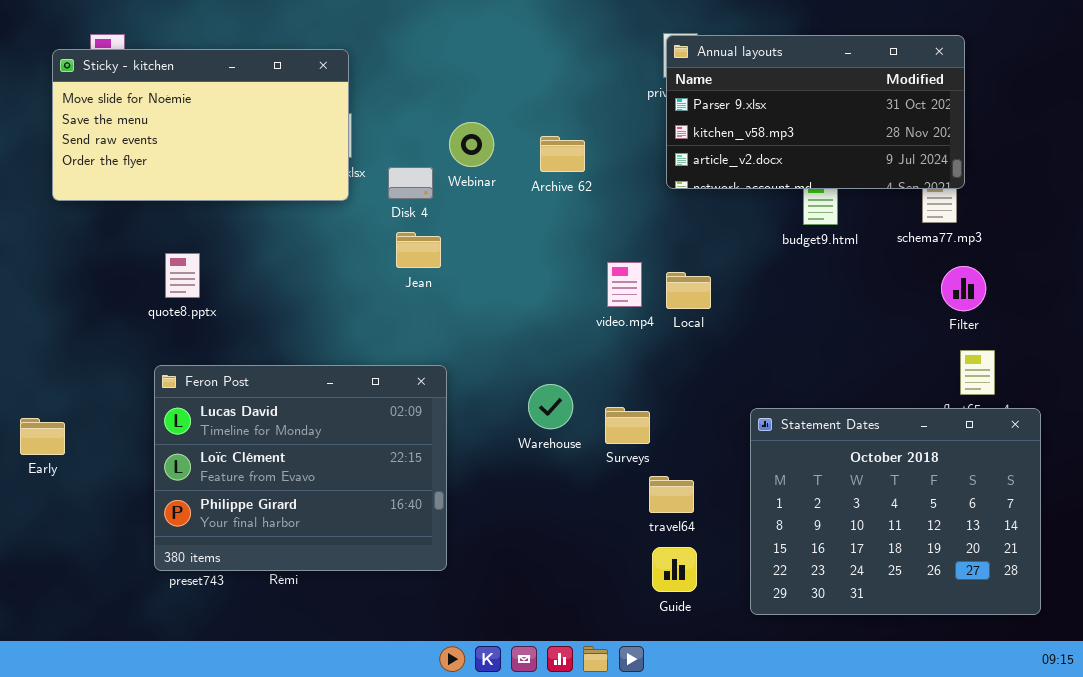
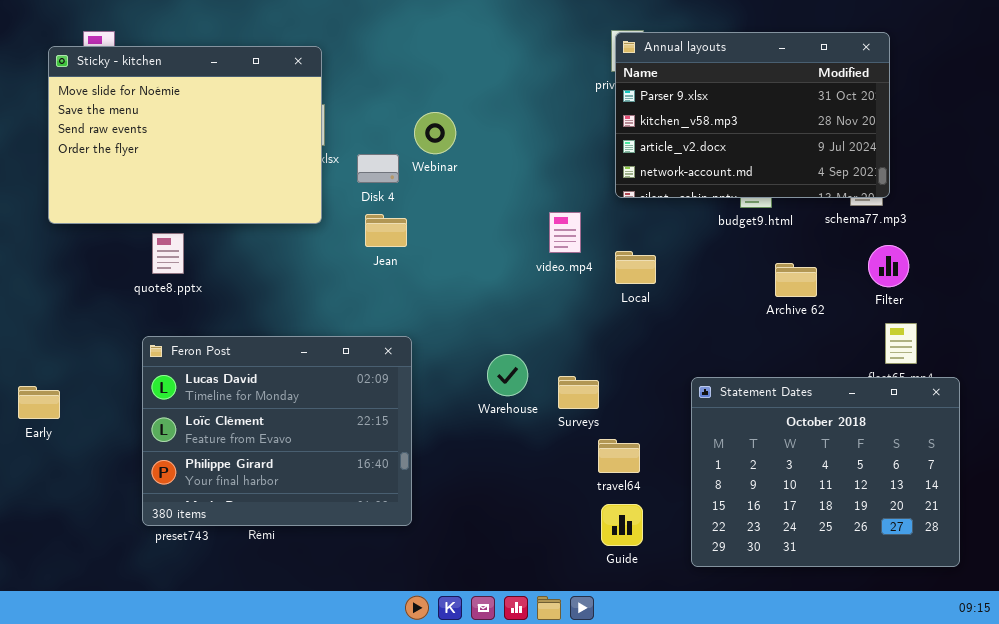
Annual layouts: [666,35,965,189] -> [615,32,890,198], resized
Sticky - kitchen: [52,49,349,201] -> [48,46,322,224], resized
Archive 62: [540,136,585,172] -> [775,263,817,297], moved
video.mp4: [607,262,642,307] -> [549,212,581,253], moved

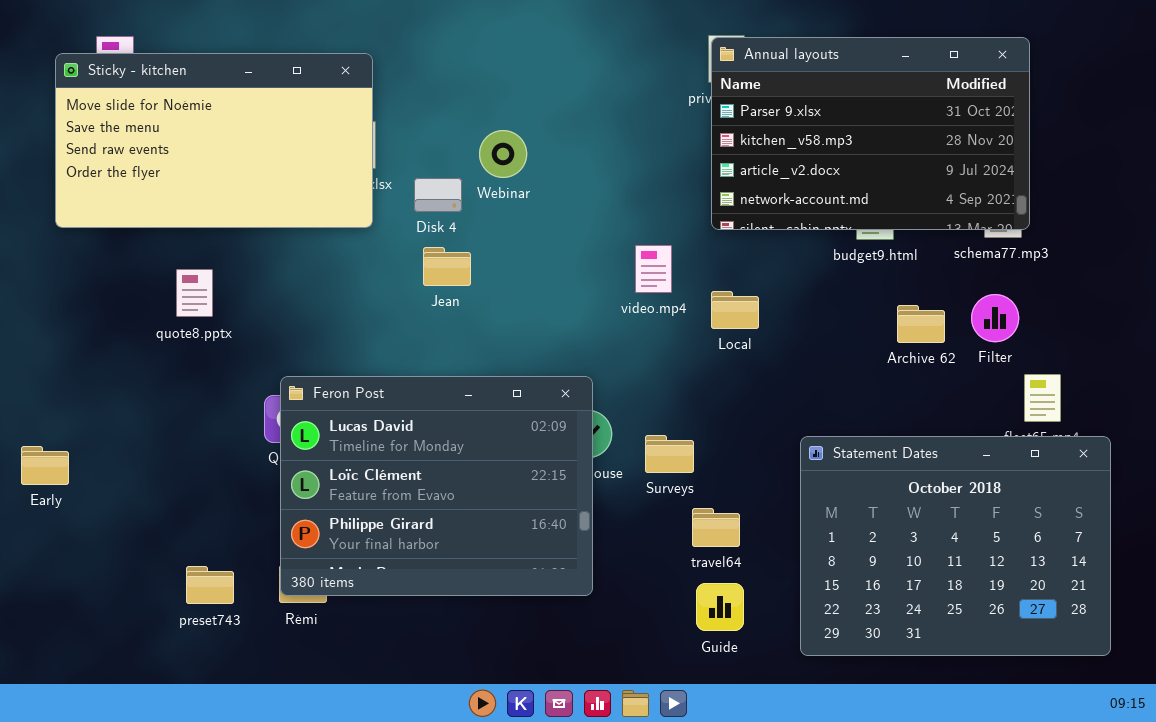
Sticky - kitchen: [48,46,322,224] -> [55,53,373,228], resized
Filter: [868,245,909,287] -> [971,294,1019,342], moved
Feron Post: [142,336,412,526] -> [280,376,593,596], moved

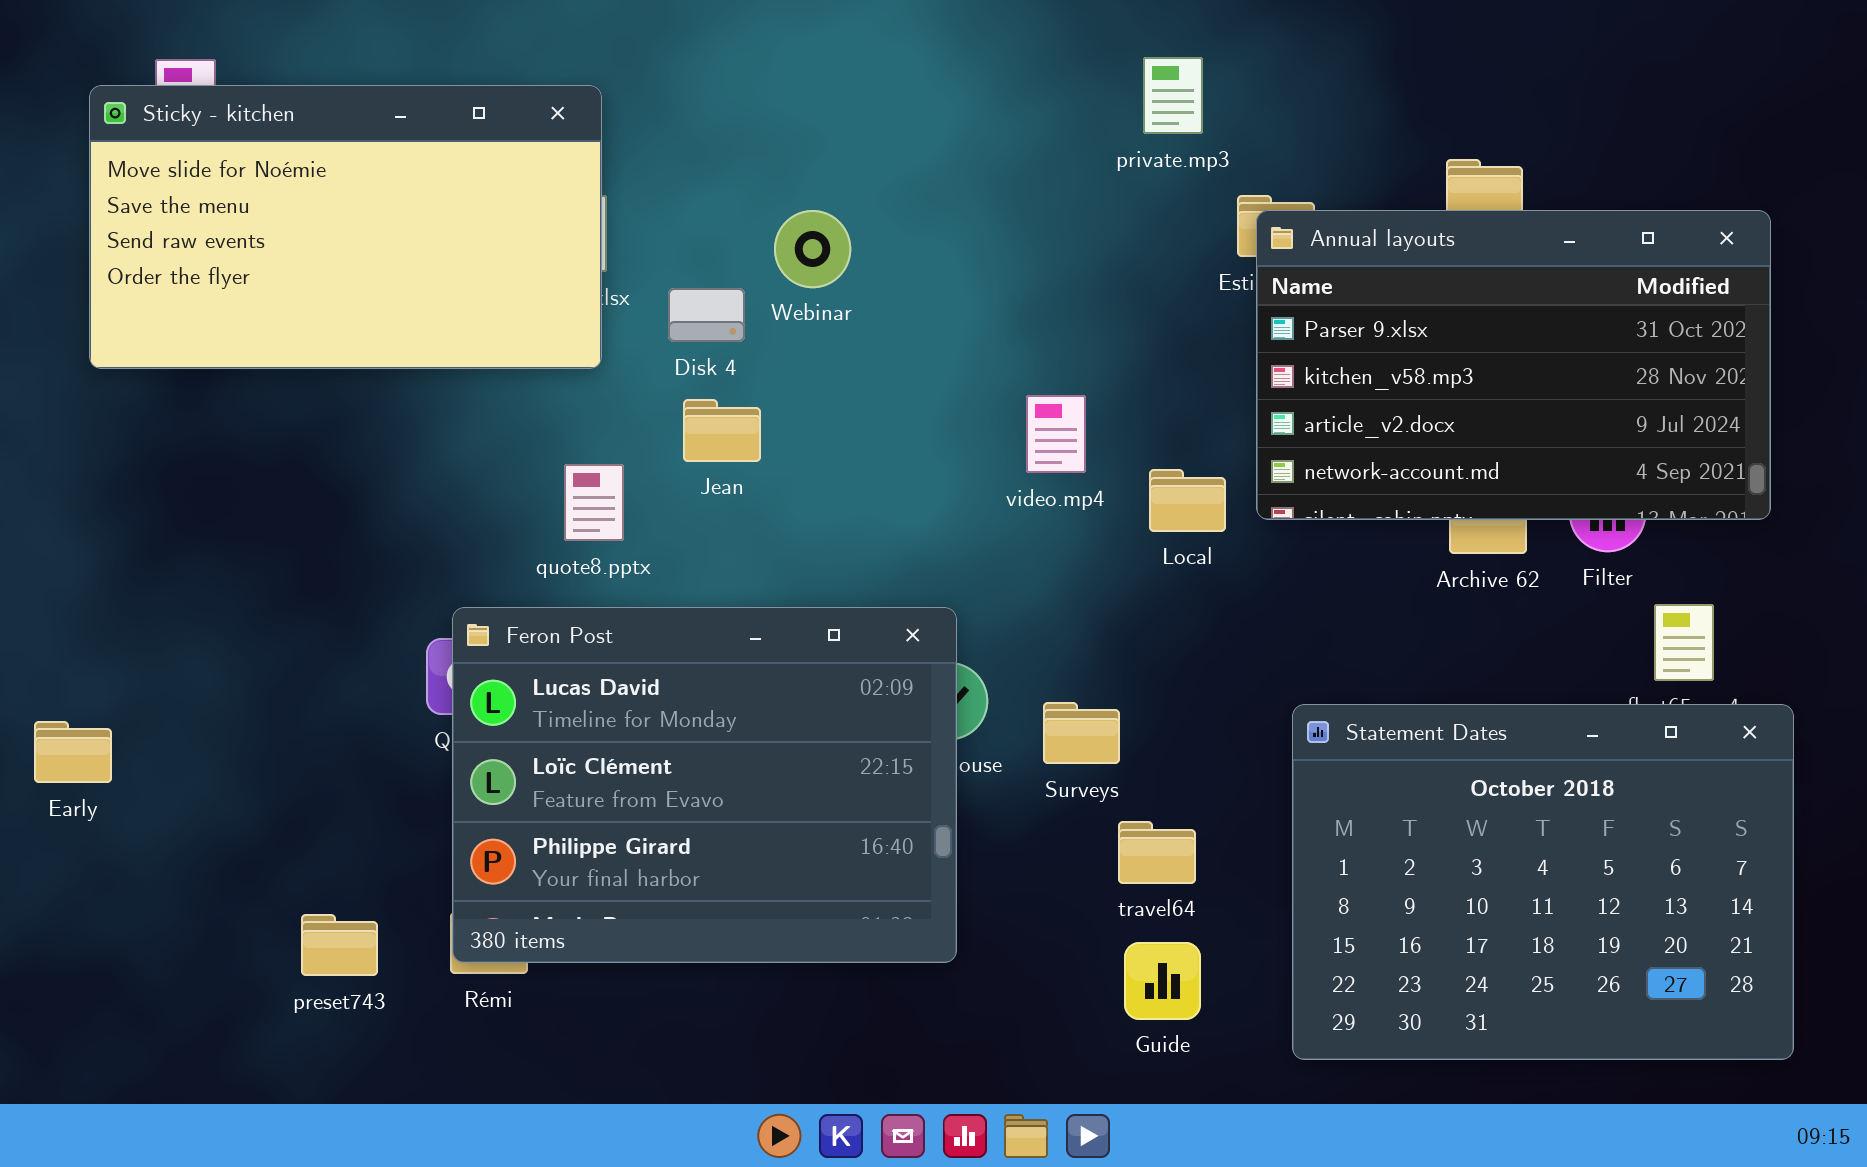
Annual layouts: [711,37,1030,230] -> [1256,210,1771,520], moved
quote8.pptx: [176,269,213,317] -> [564,464,624,541], moved

